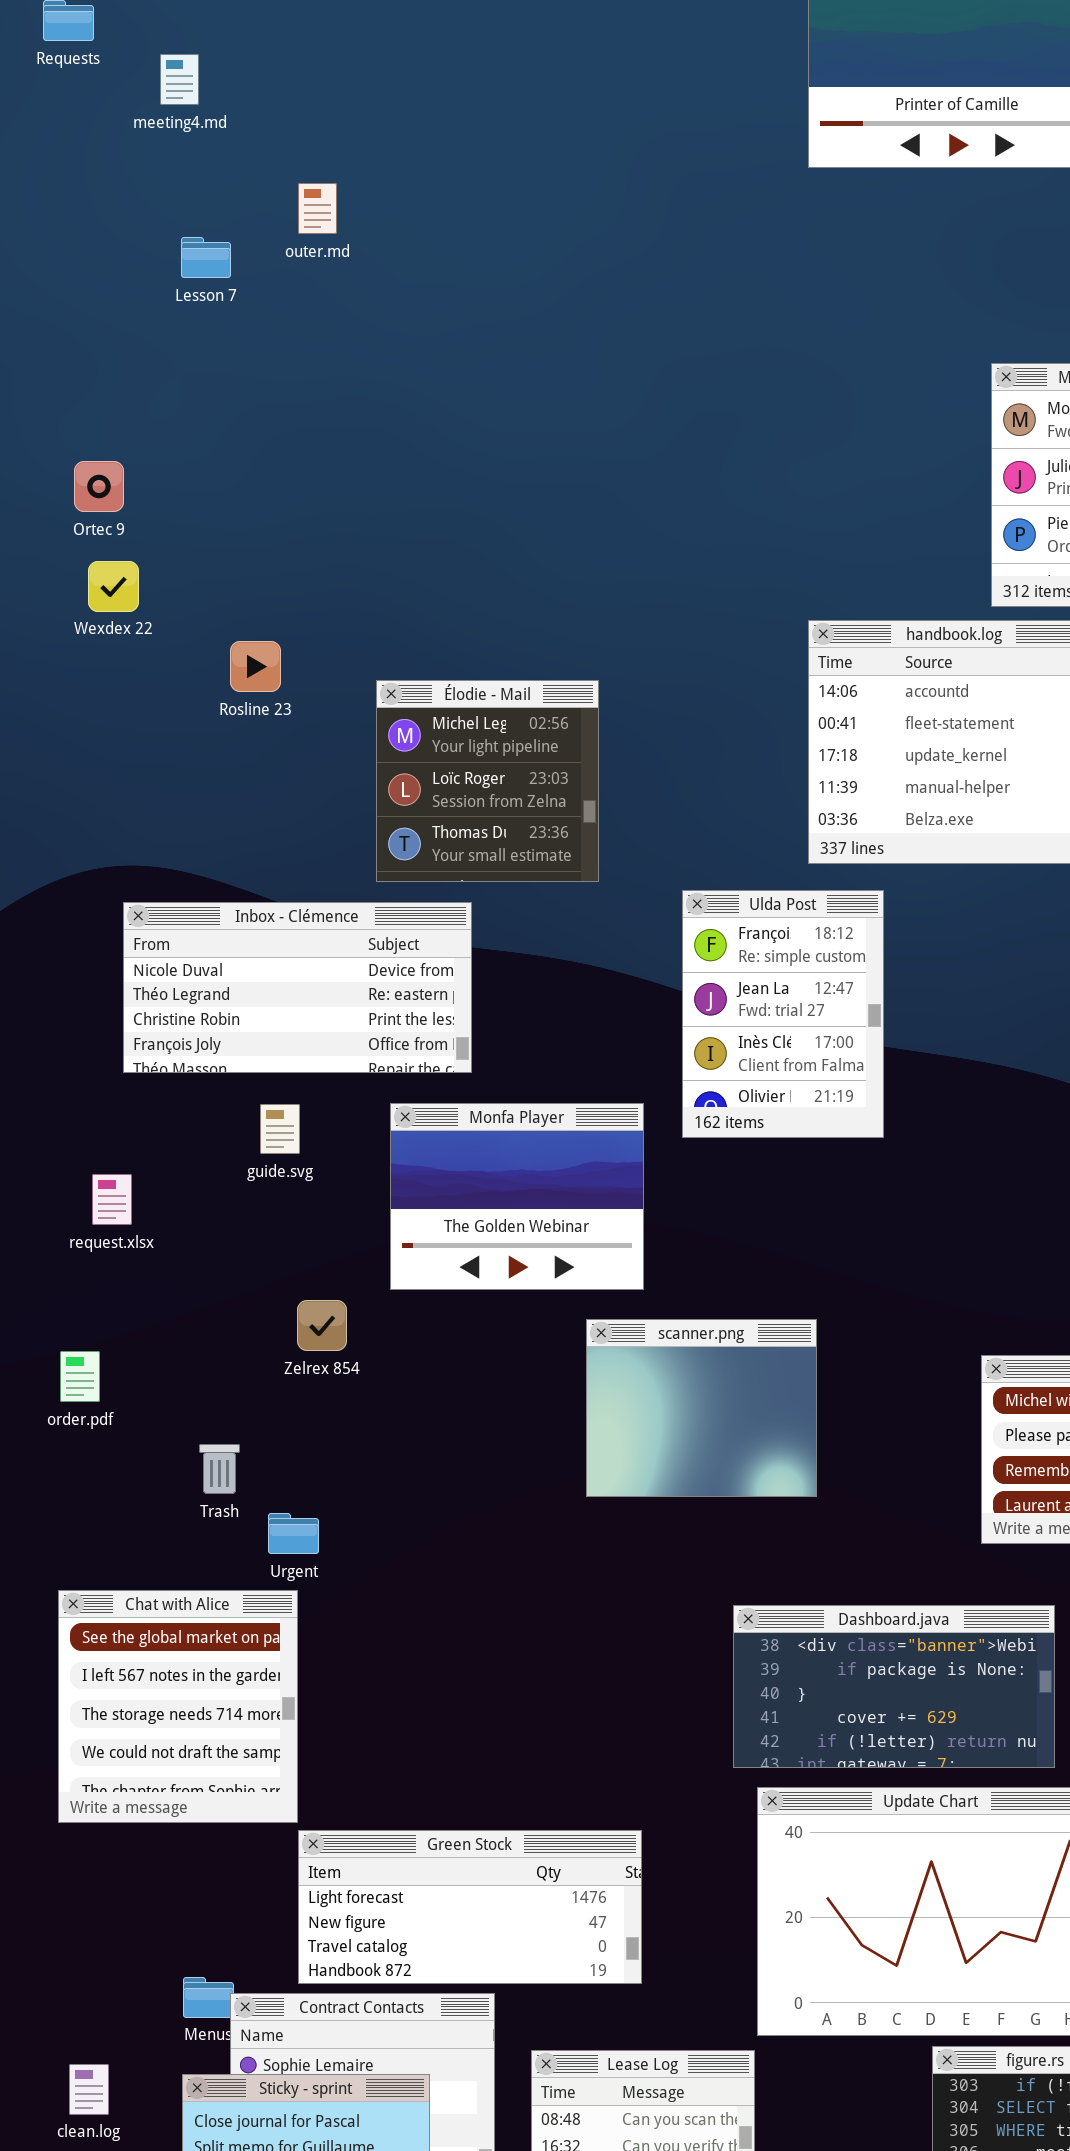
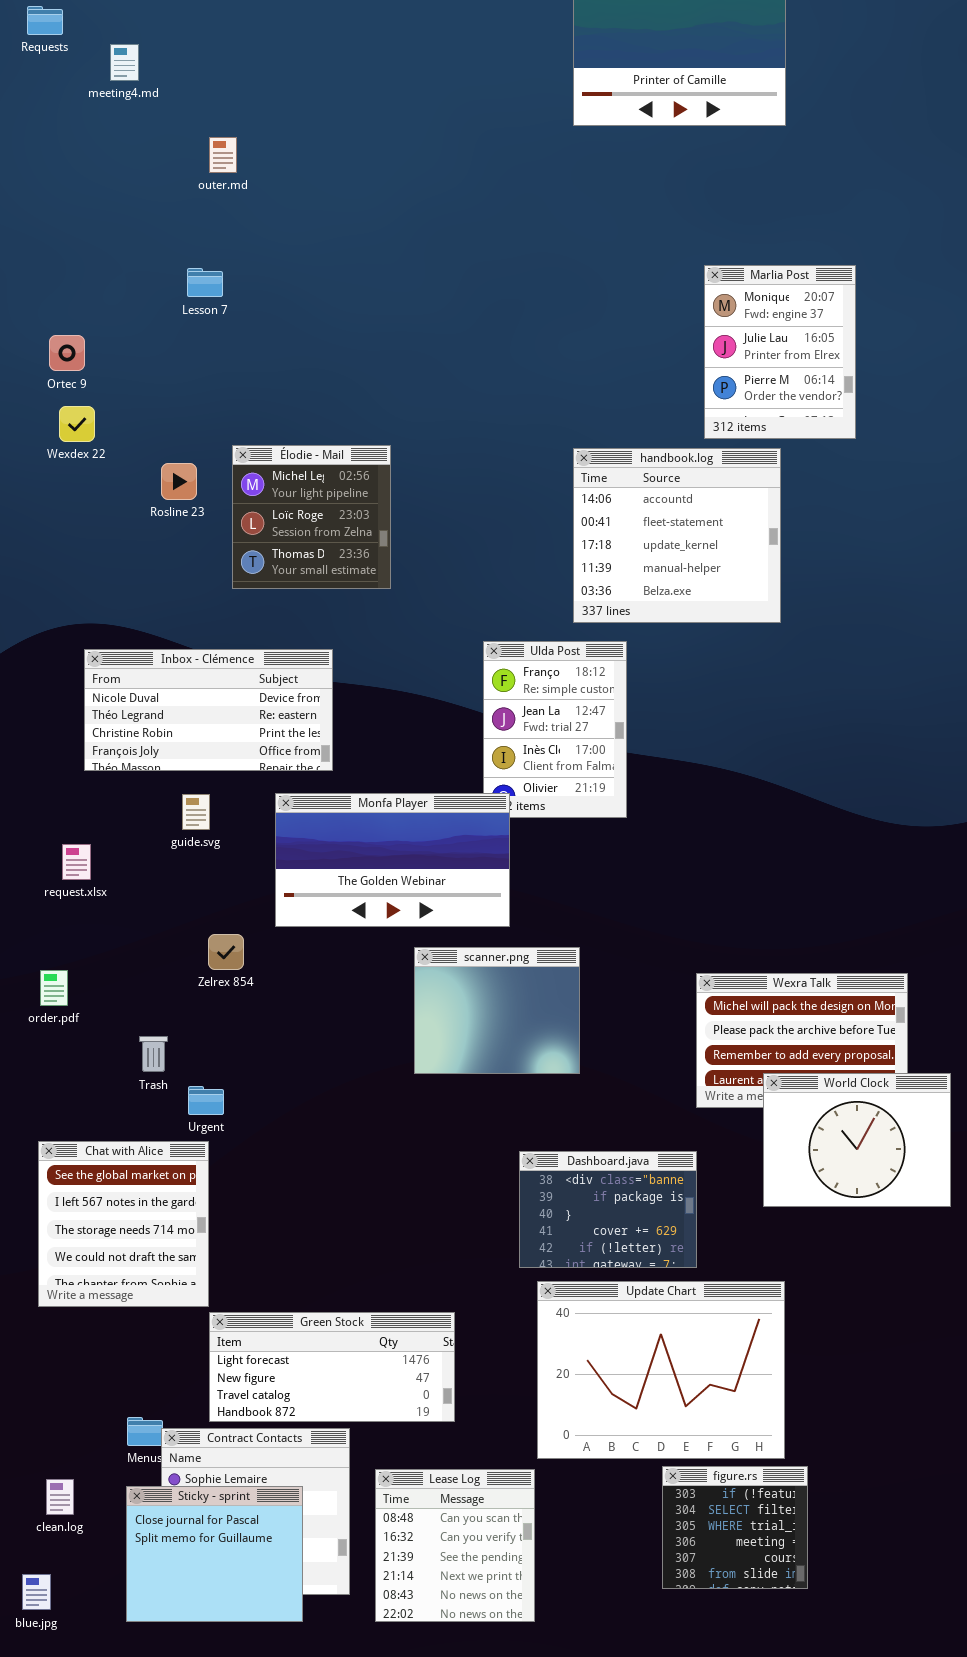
Lesson 7: [181,237,231,278] -> [187,268,223,297], moved
Élodie - Mail: [376,680,599,882] -> [232,445,391,589], moved
Monfa Player: [390,1103,644,1290] -> [275,793,510,927], resized
Dashboard.java: [733,1605,1055,1768] -> [519,1151,697,1268], resized

